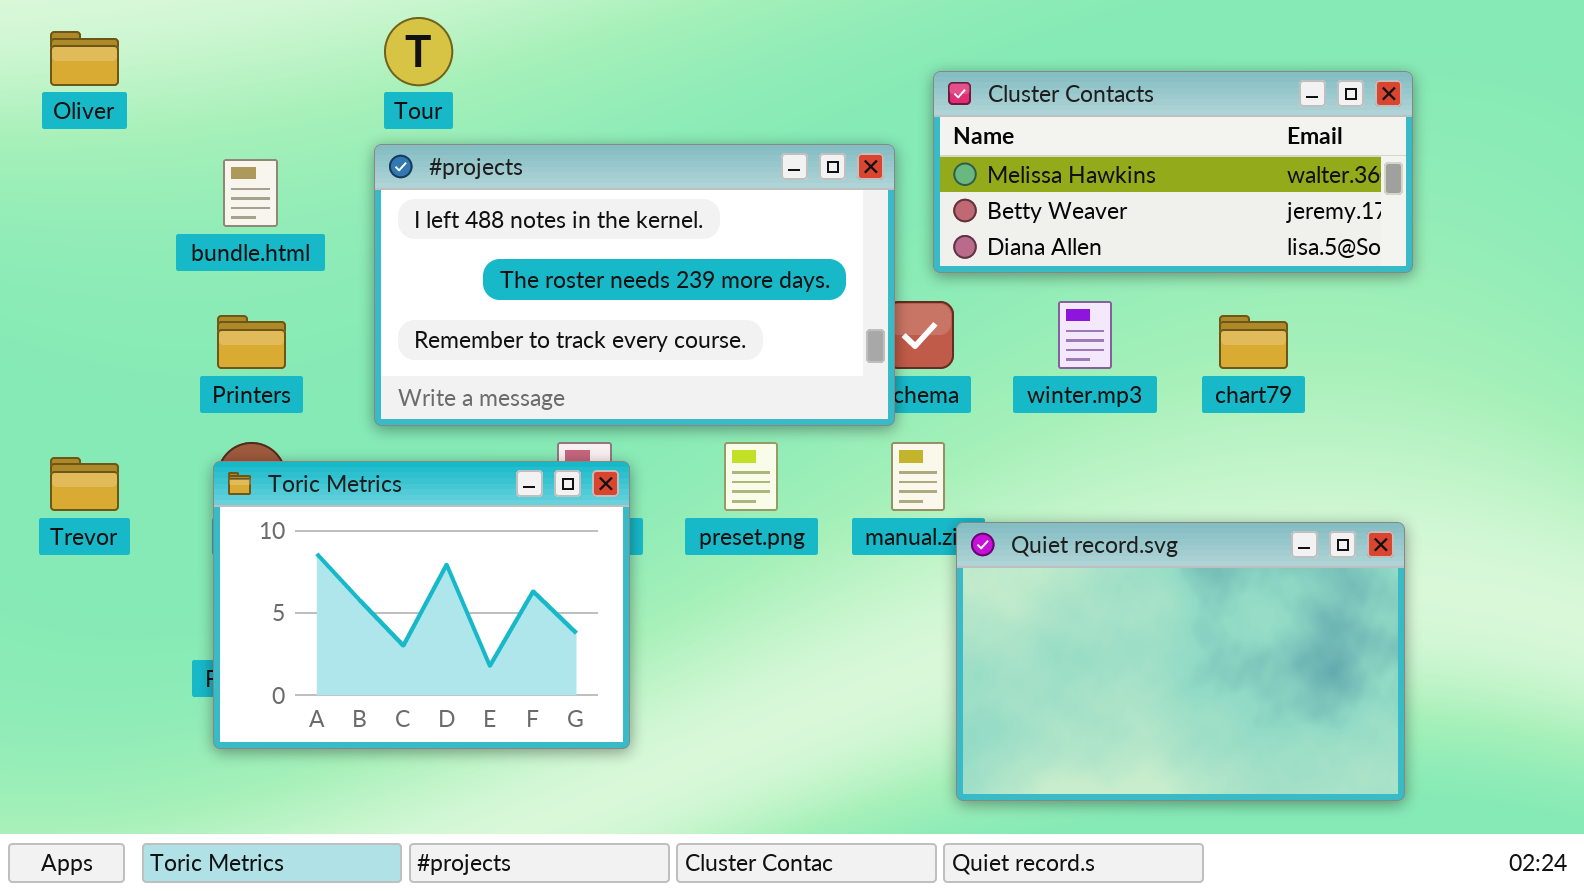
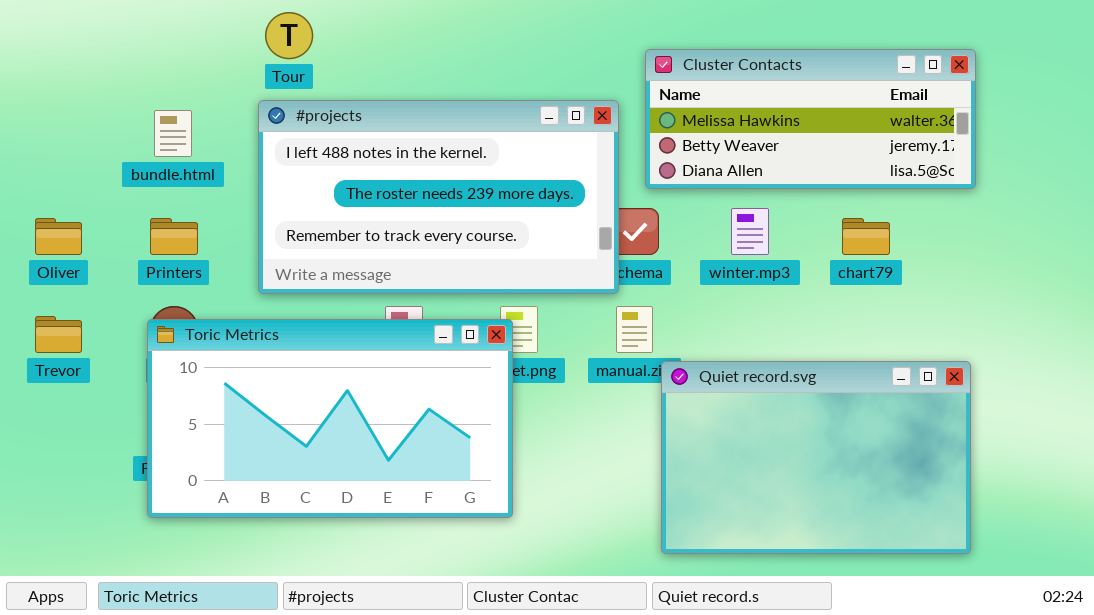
Oliver: [50,31,119,86] -> [35,218,82,255], moved
Toric Metrics: [213,461,630,749] -> [147,319,513,518], resized

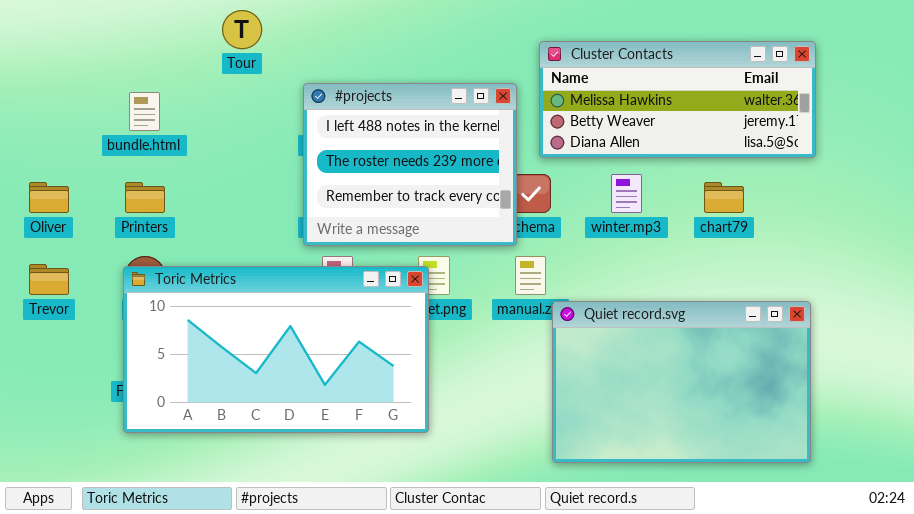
#projects: [258,100,619,294] -> [303,83,517,246], resized

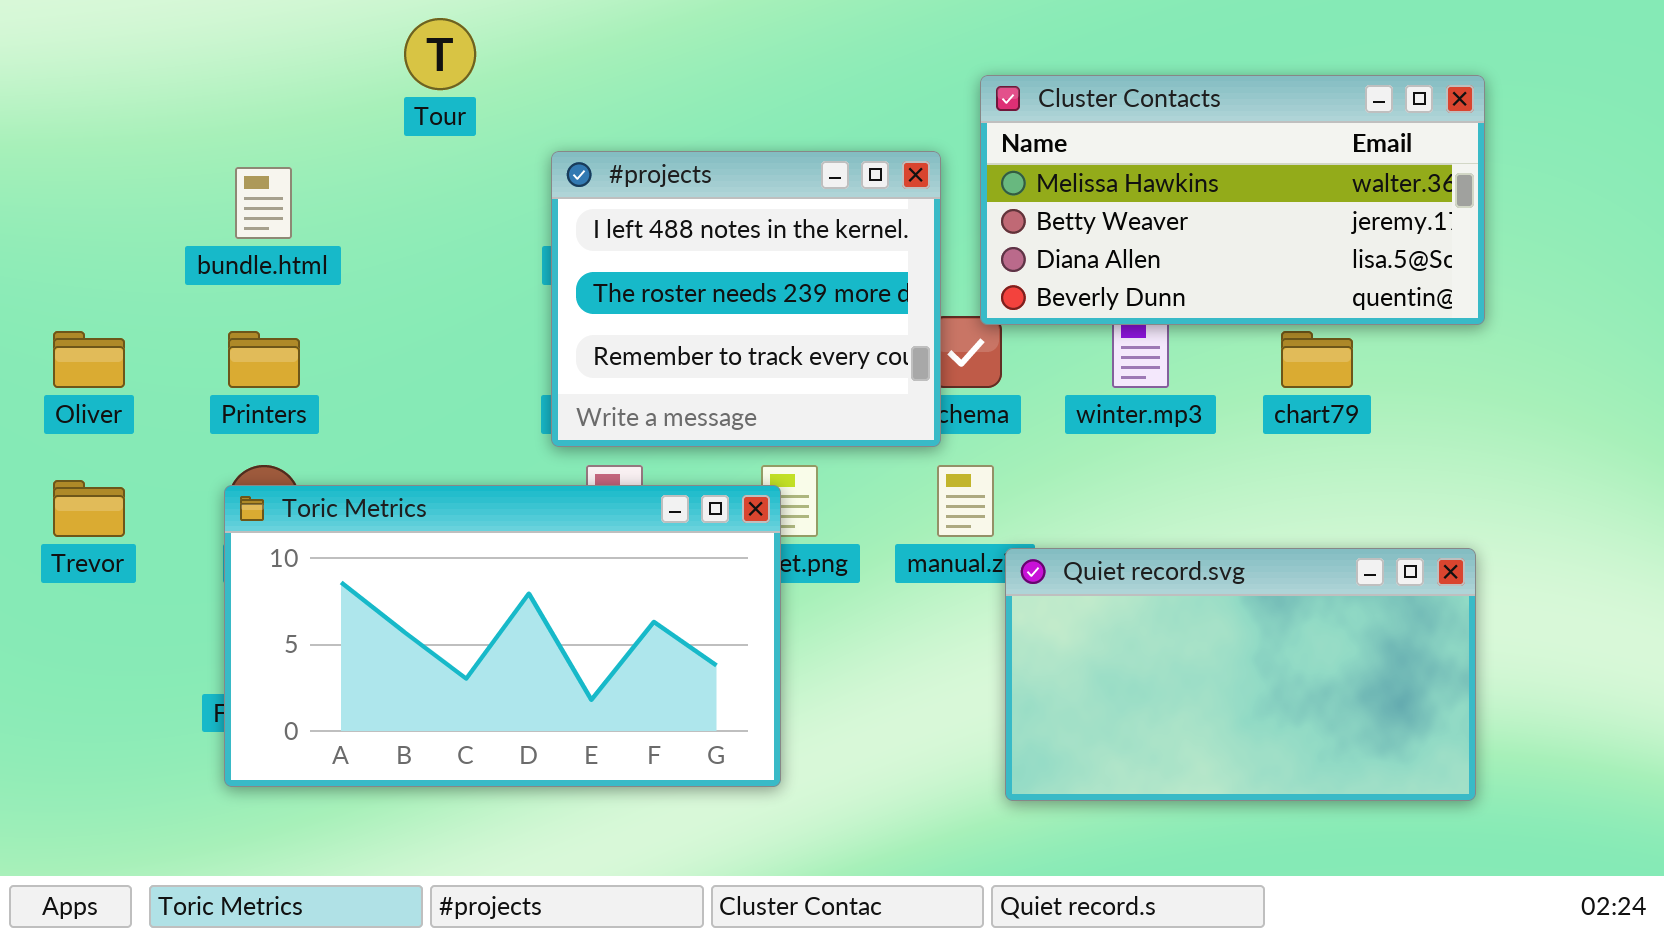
Cluster Contacts: [539,41,816,158] -> [980,75,1485,325], resized
Quiet record.svg: [552,301,811,463] -> [1005,548,1476,801], resized

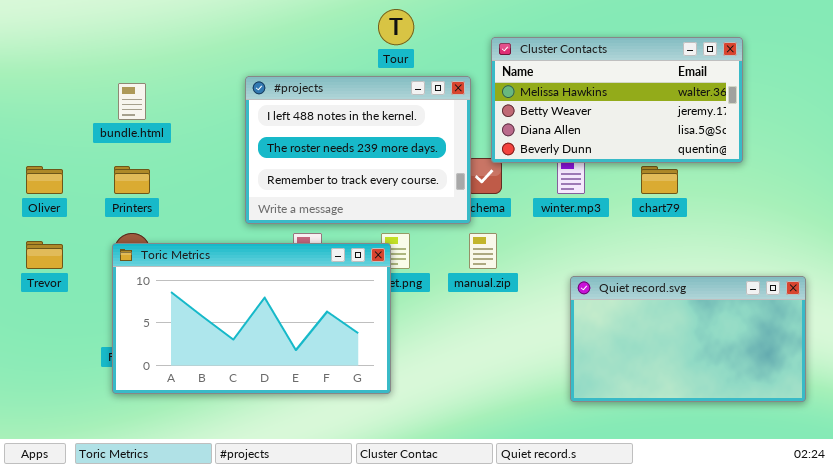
Tour: [404,18,476,90] -> [378,9,414,45], moved
#projects: [551,151,941,447] -> [245,76,471,224], resized
Quiet record.svg: [1005,548,1476,801] -> [570,276,806,402], moved

